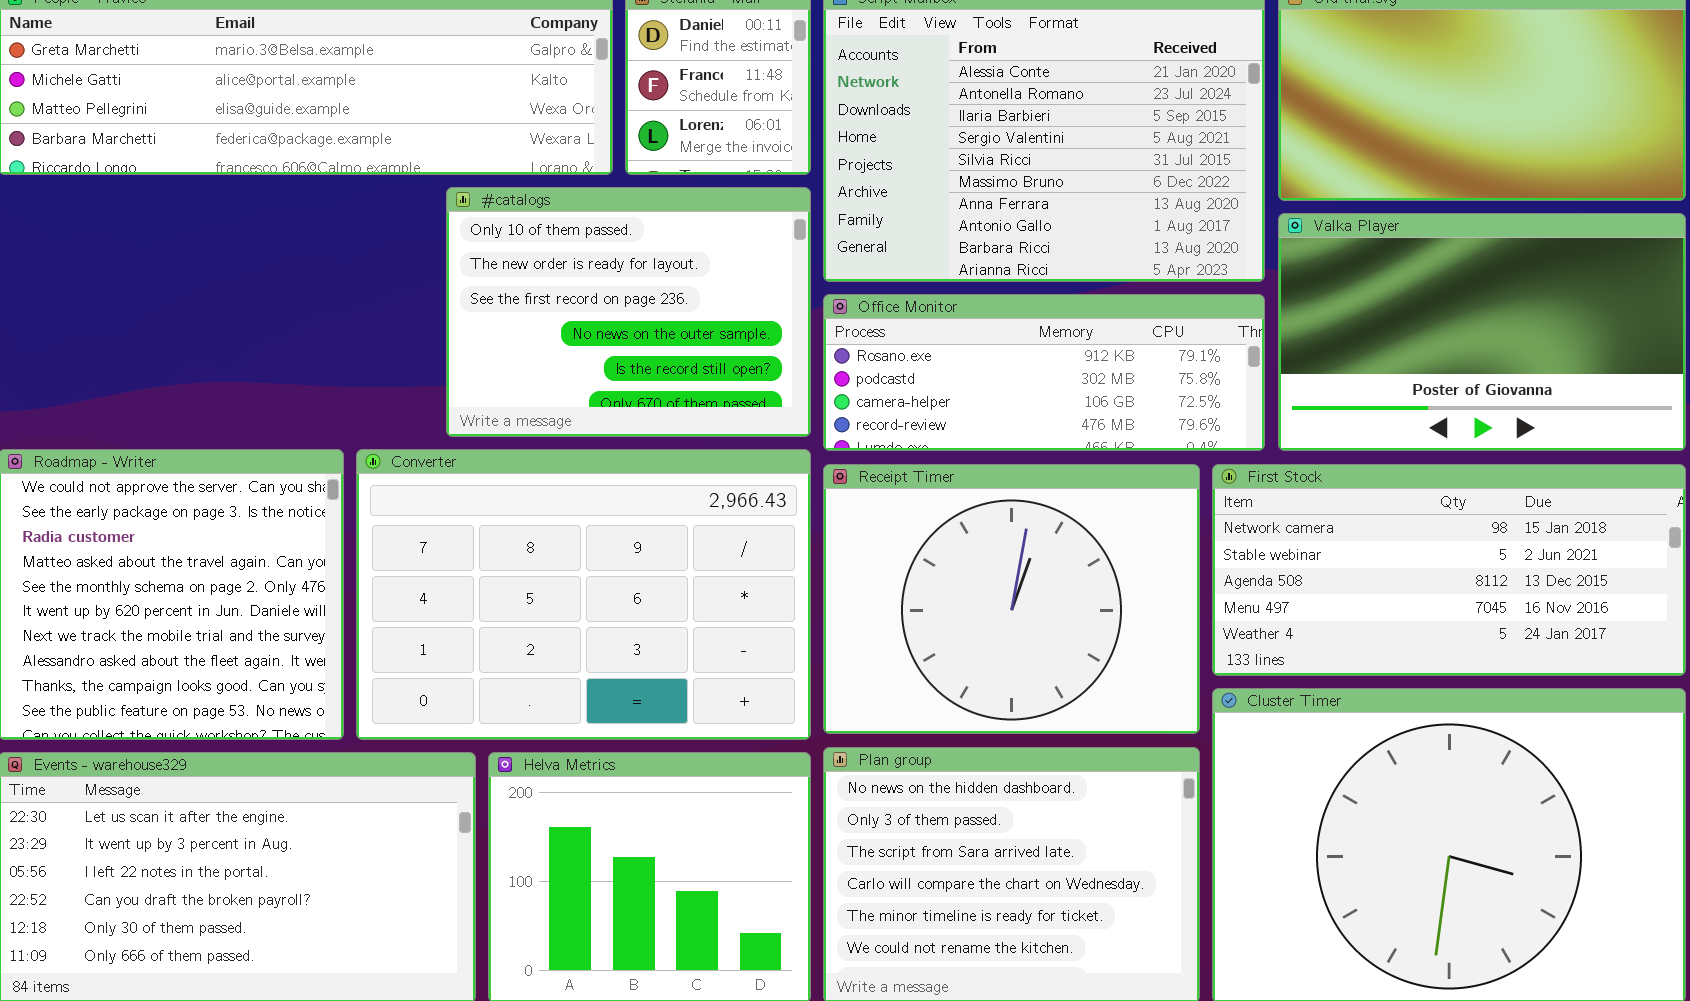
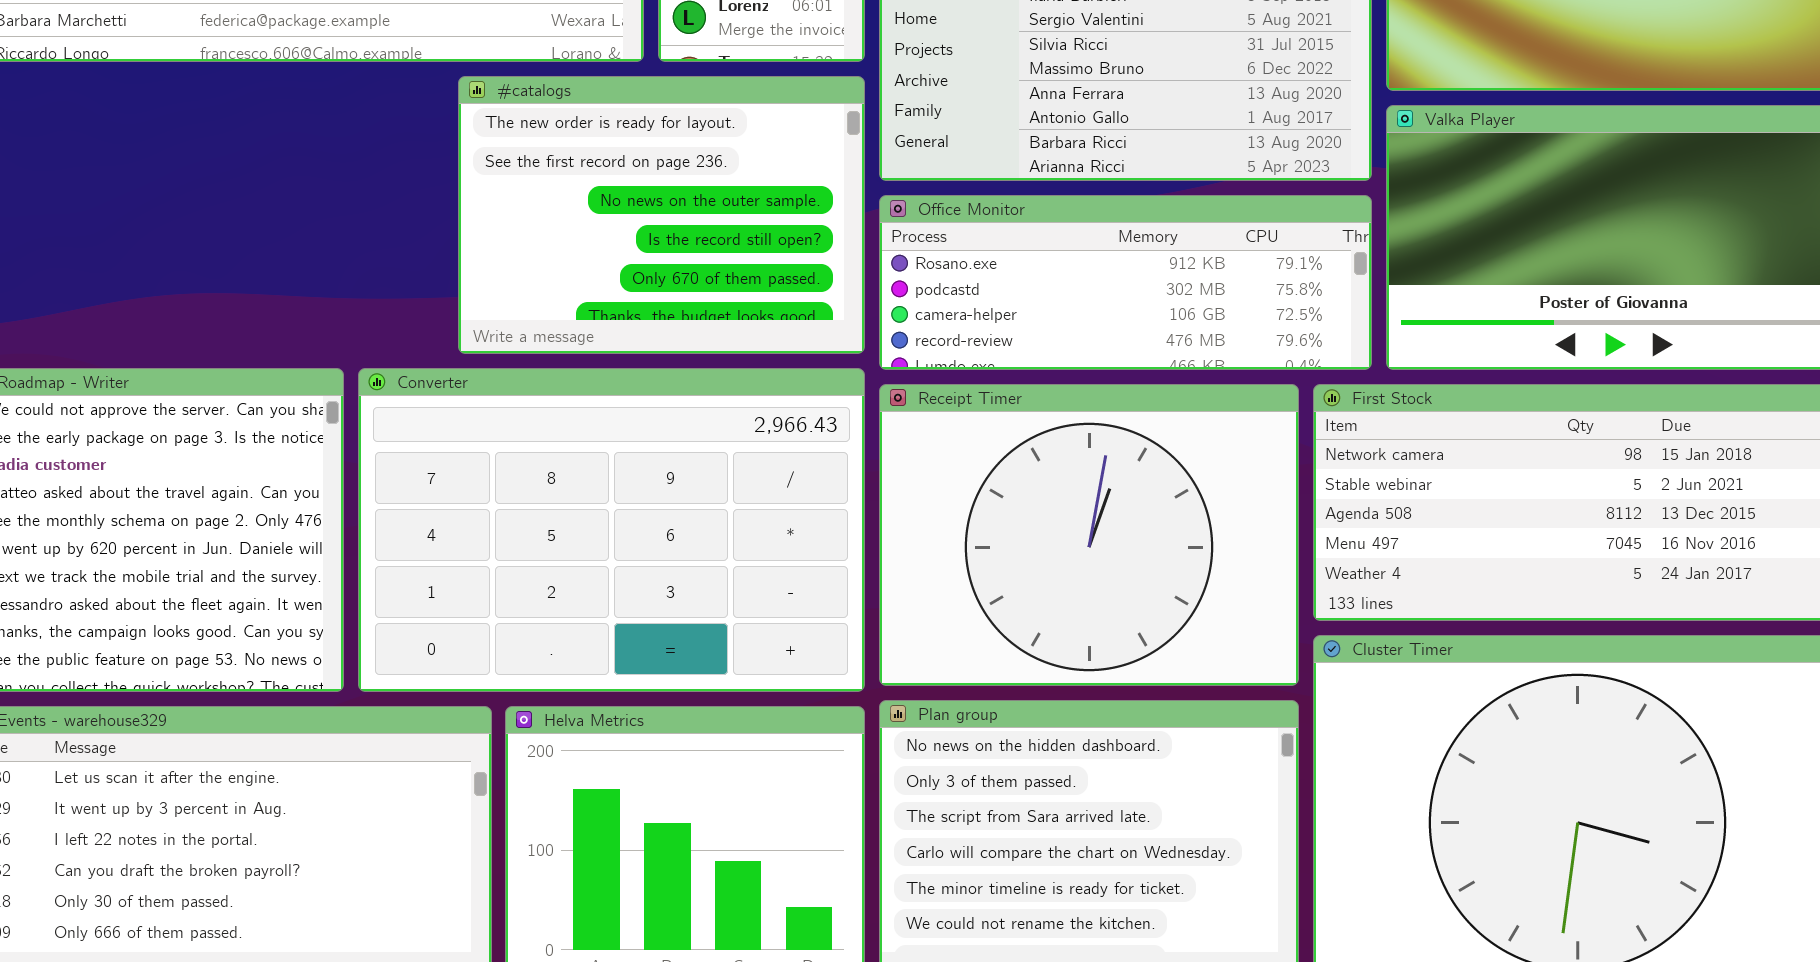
#catalogs: [446,187,811,437] -> [458,76,865,354], scrolled down 1 row

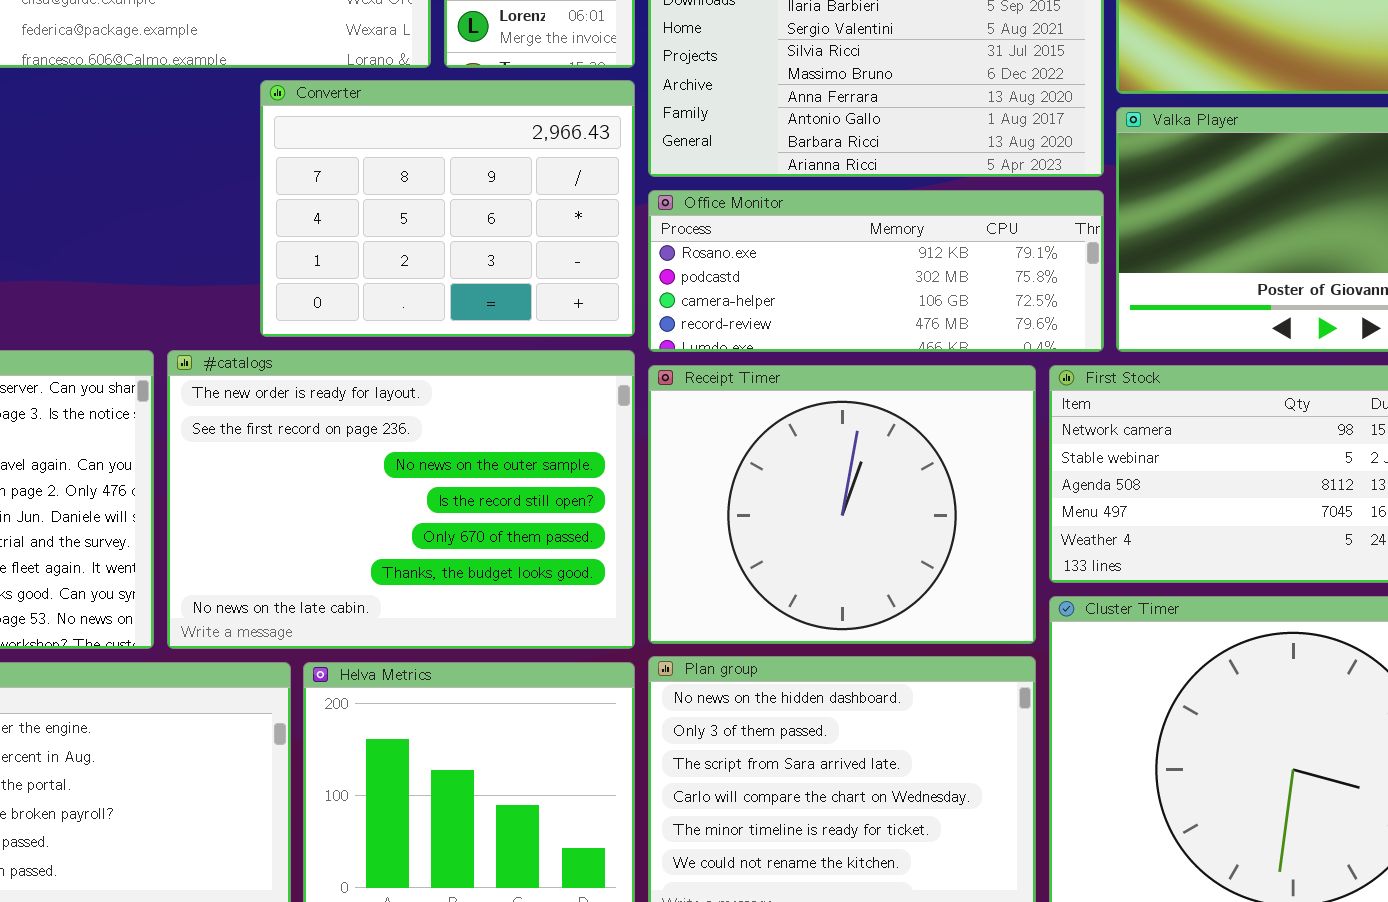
#catalogs: [458,76,865,354] -> [167,350,635,649], moved, resized
Converter: [358,368,865,692] -> [260,80,635,337], moved, resized

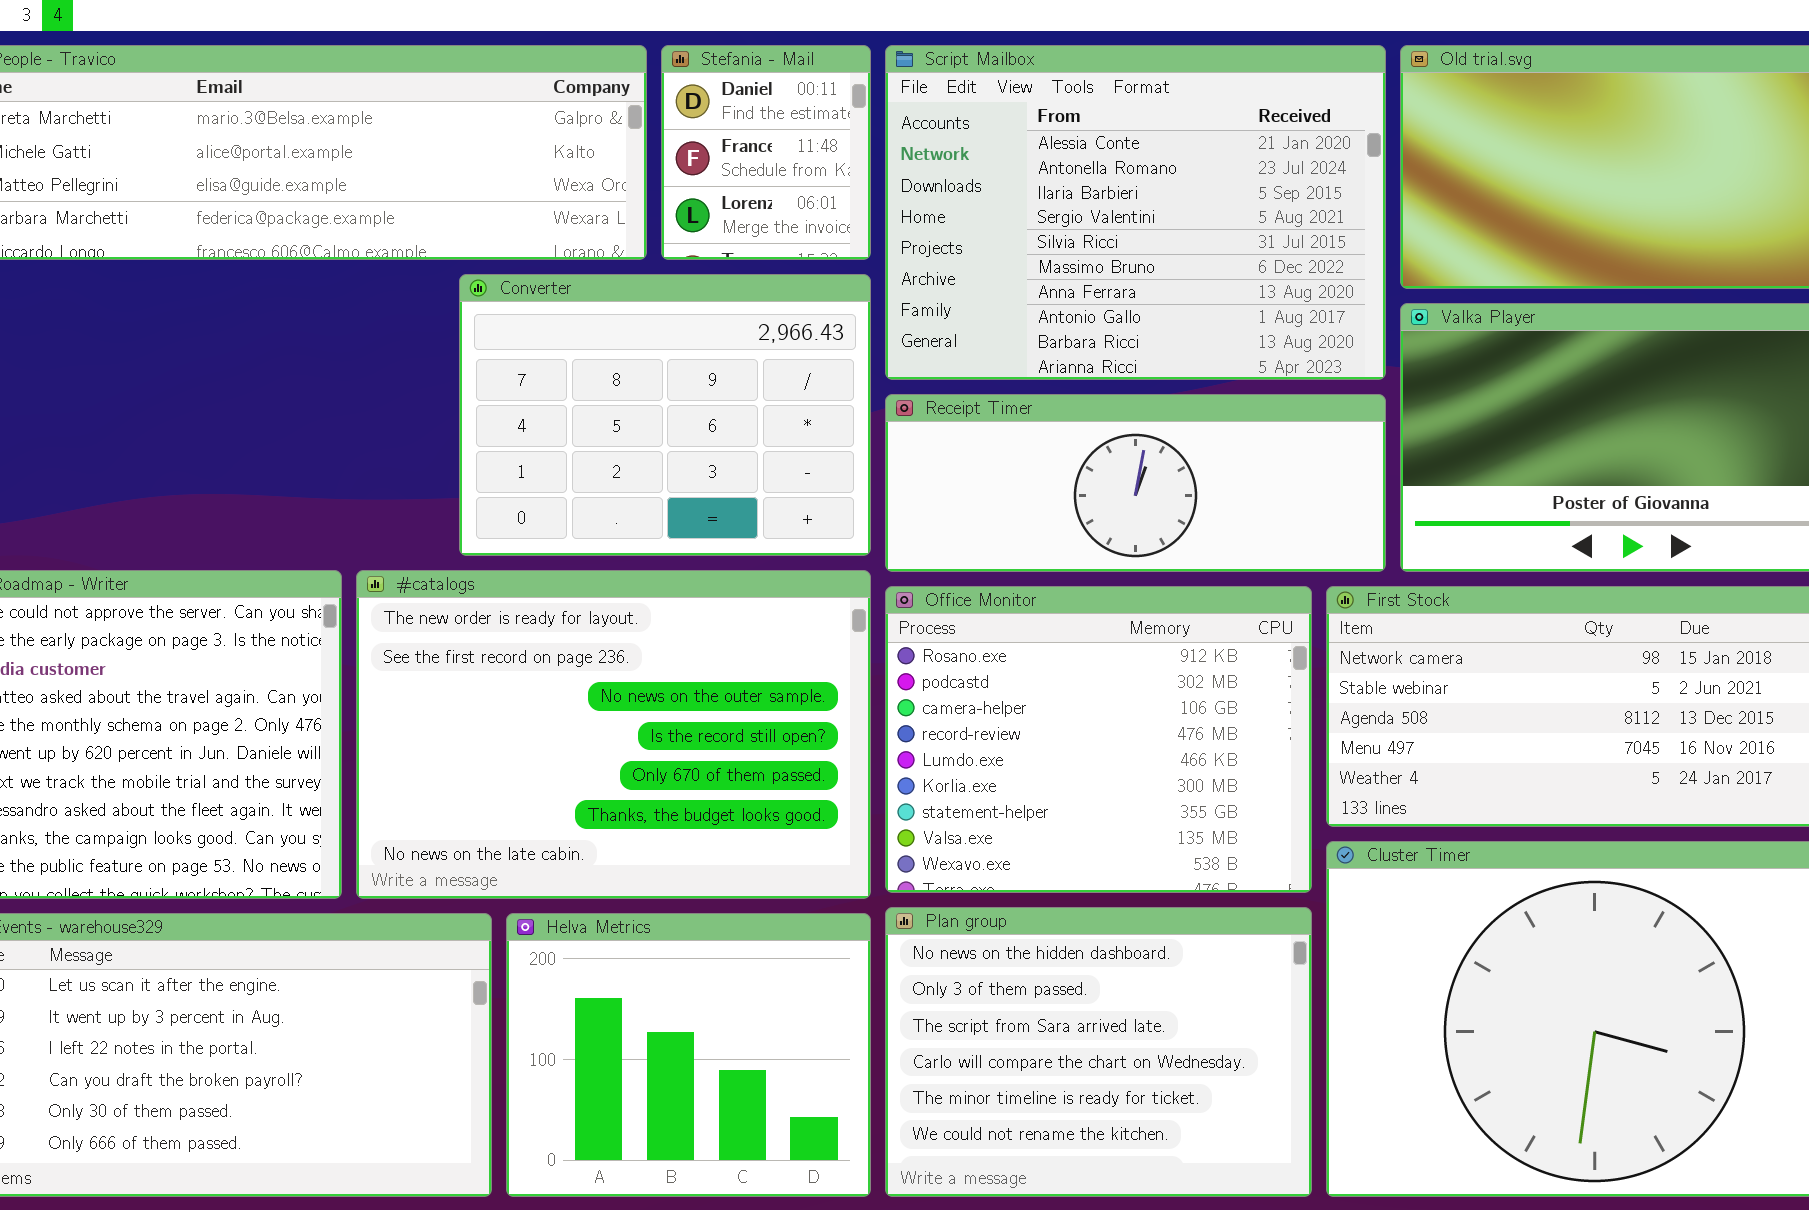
Office Monitor: [648,190,1104,352] -> [885,586,1312,893], moved, resized
Receipt Timer: [648,365,1036,644] -> [885,394,1386,572], moved, resized

